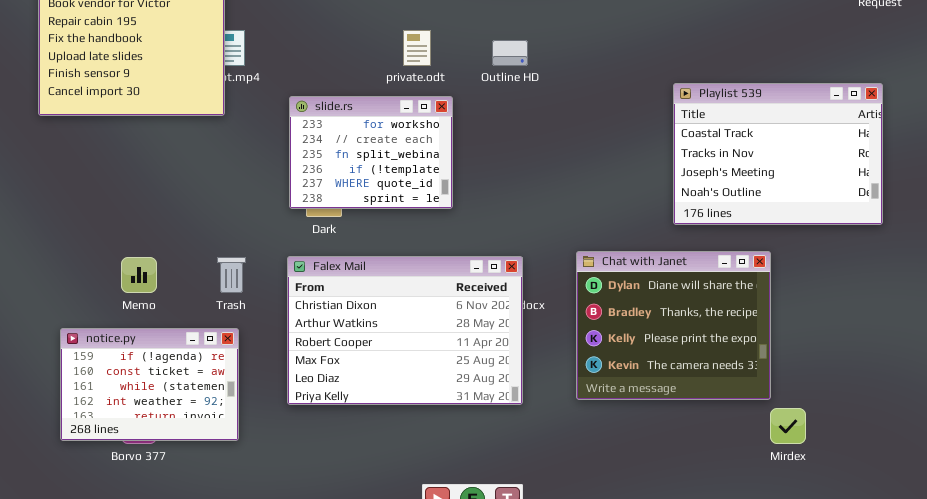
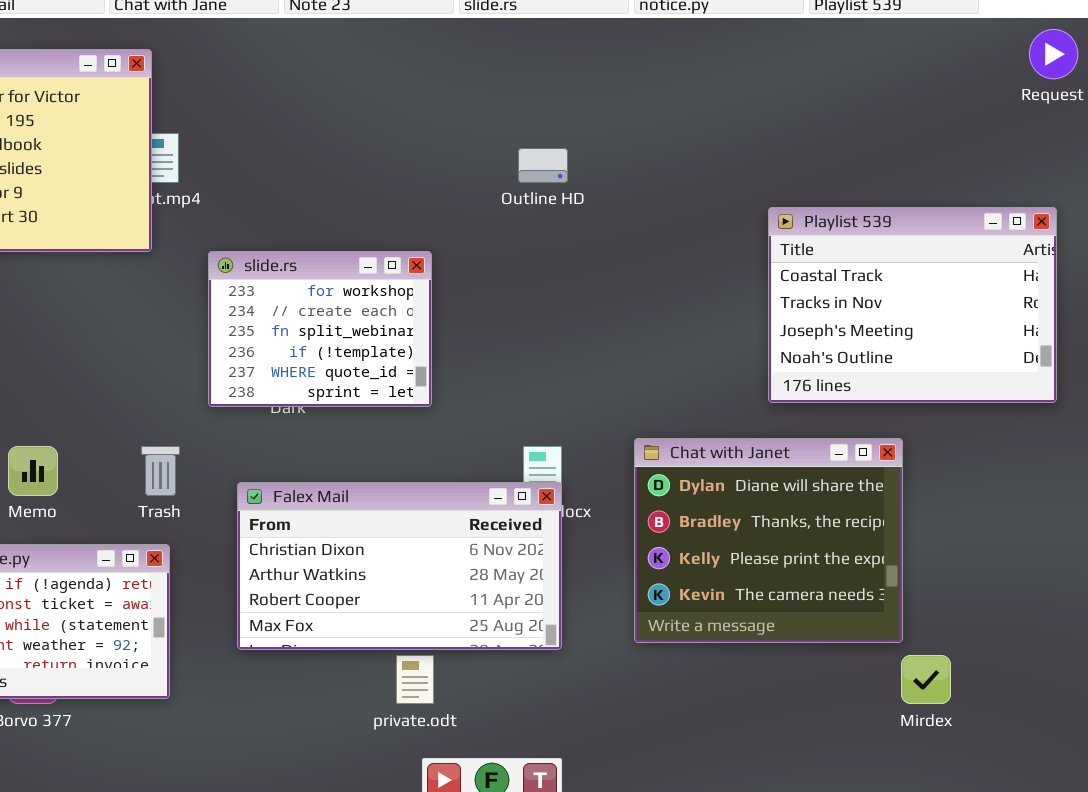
private.odt: [403,30,431,66] -> [396,655,434,704], moved
slide.rs: [289,96,453,209] -> [208,251,432,407], moved
Falex Mail: [287,256,523,405] -> [237,482,562,650], resized

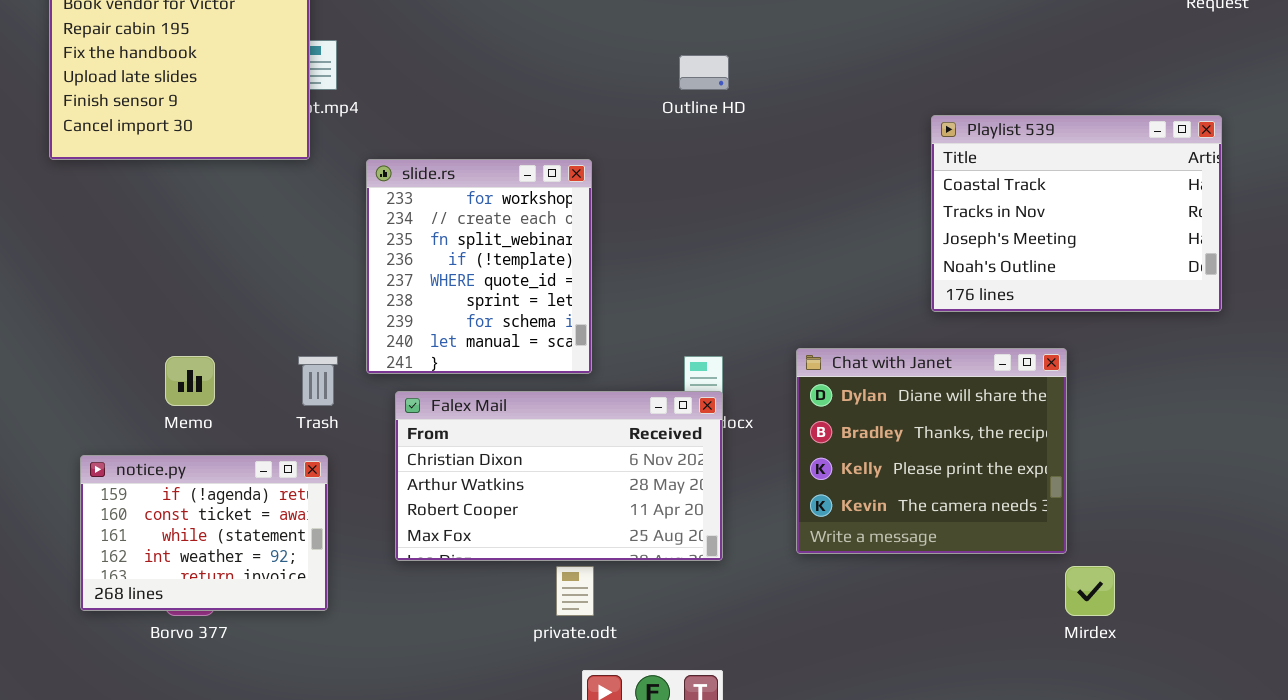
slide.rs: [208,251,432,407] -> [366,159,592,374], resized

